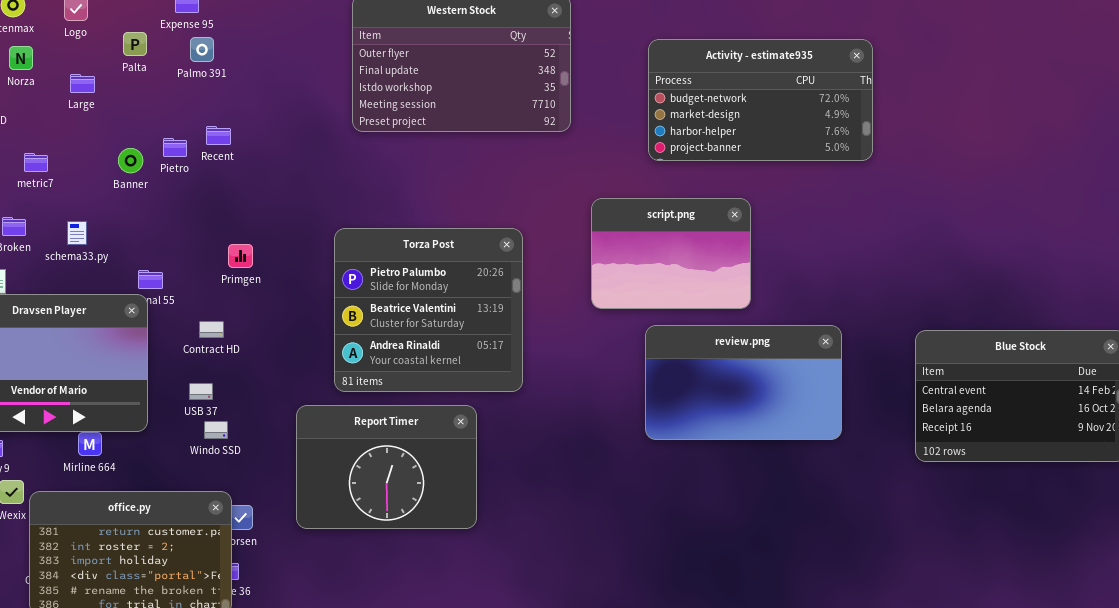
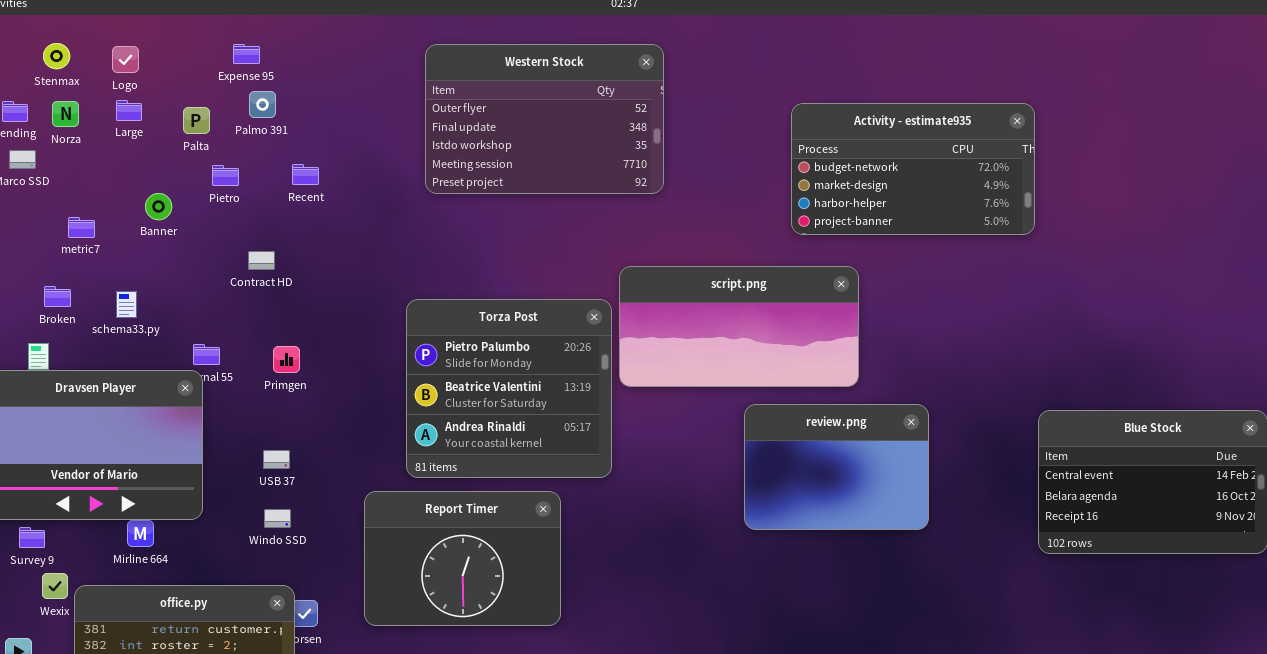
Palta: [123,32,147,56] -> [183,107,210,134], moved
Activity - estimate935: [648,39,873,161] -> [791,103,1035,235], moved
Large: [70,74,95,93] -> [116,100,142,121], moved
Recent: [206,126,231,145] -> [292,164,319,185], moved
Pietro: [163,138,187,157] -> [212,165,239,186], moved
Banner: [118,148,143,173] -> [145,193,172,220], moved
script.png: [591,198,751,309] -> [619,266,859,387], resized
Primgen: [228,244,253,268] -> [273,346,300,373], moved
Contract HD: [199,321,224,338] -> [248,251,275,270], moved
review.png: [645,325,842,440] -> [744,404,929,530], resized
USB 37: [189,383,213,400] -> [263,450,290,469], moved

